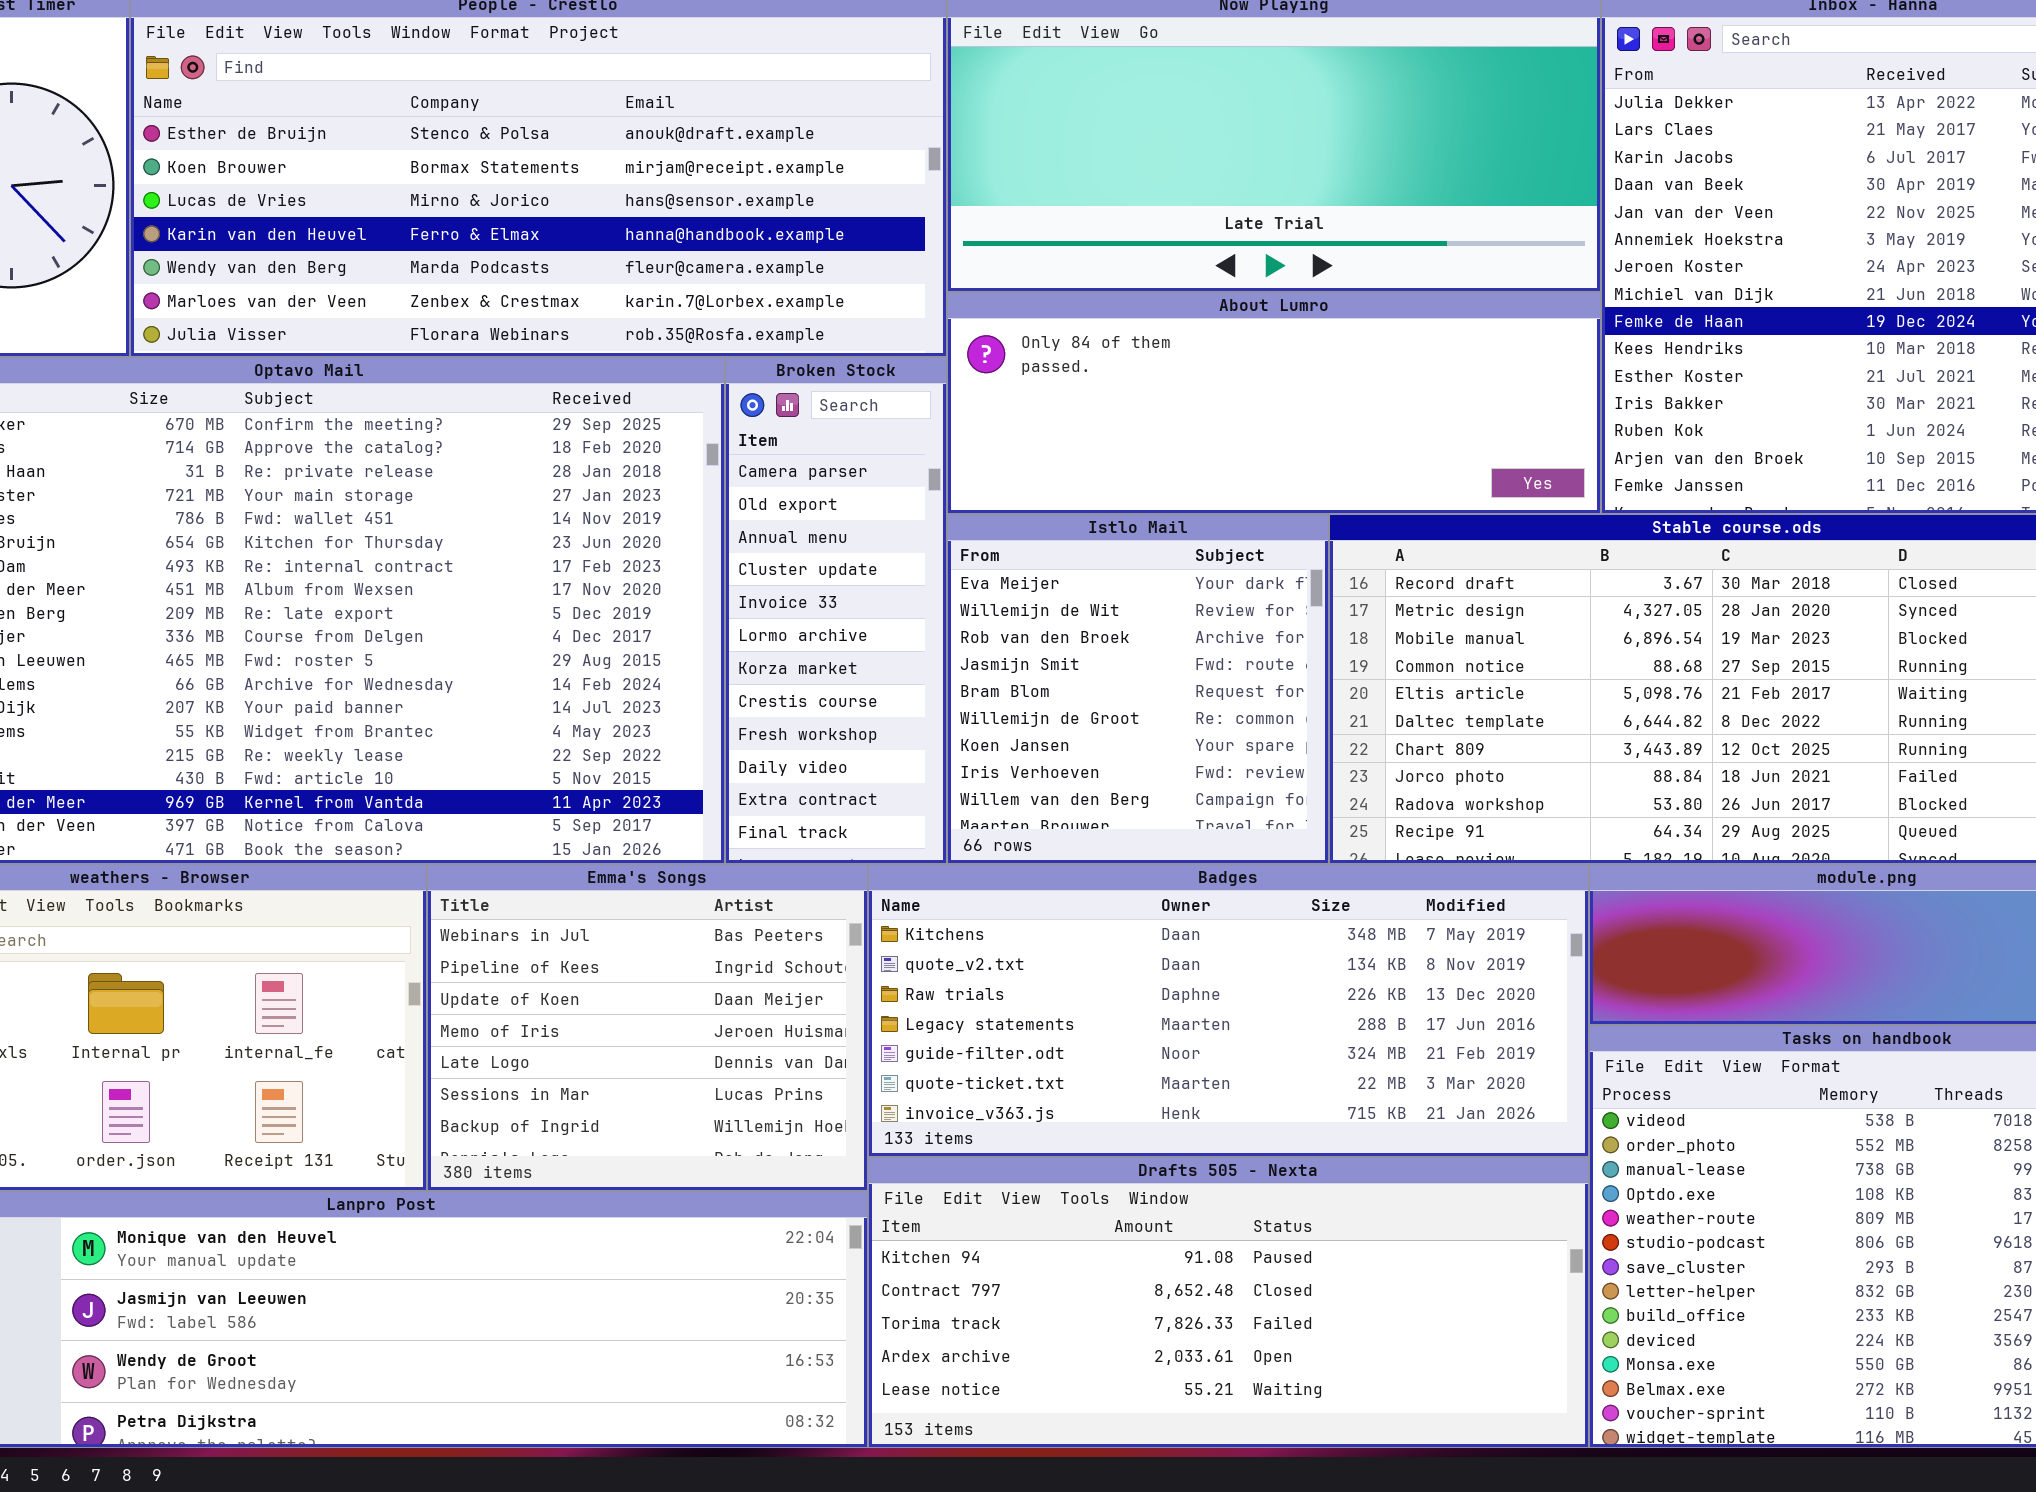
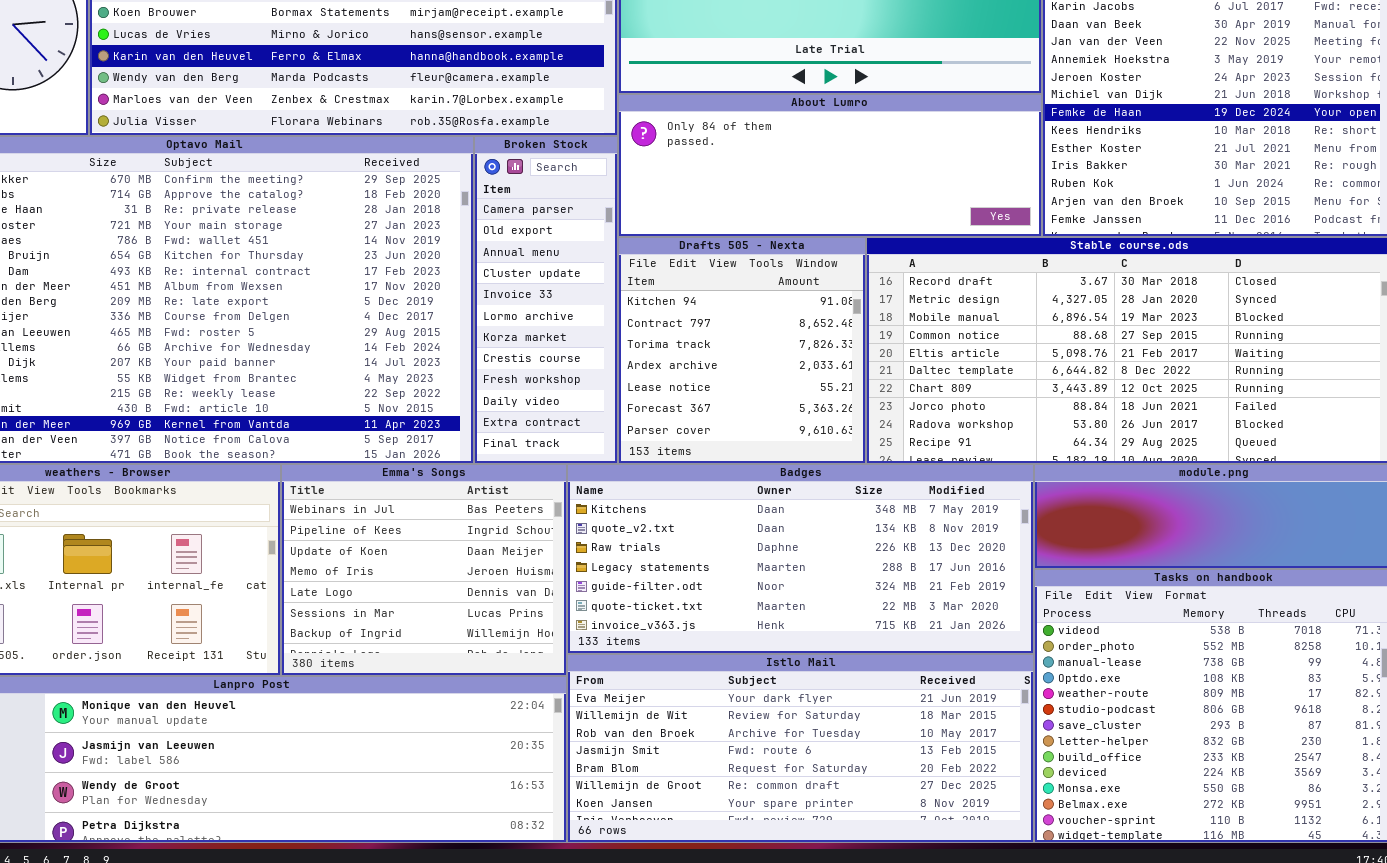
Istlo Mail: [947,514,1329,864] -> [567,654,1034,843], moved, resized
Drafts 505 - Nexta: [868,1157,1589,1448] -> [618,237,866,464], moved, resized

